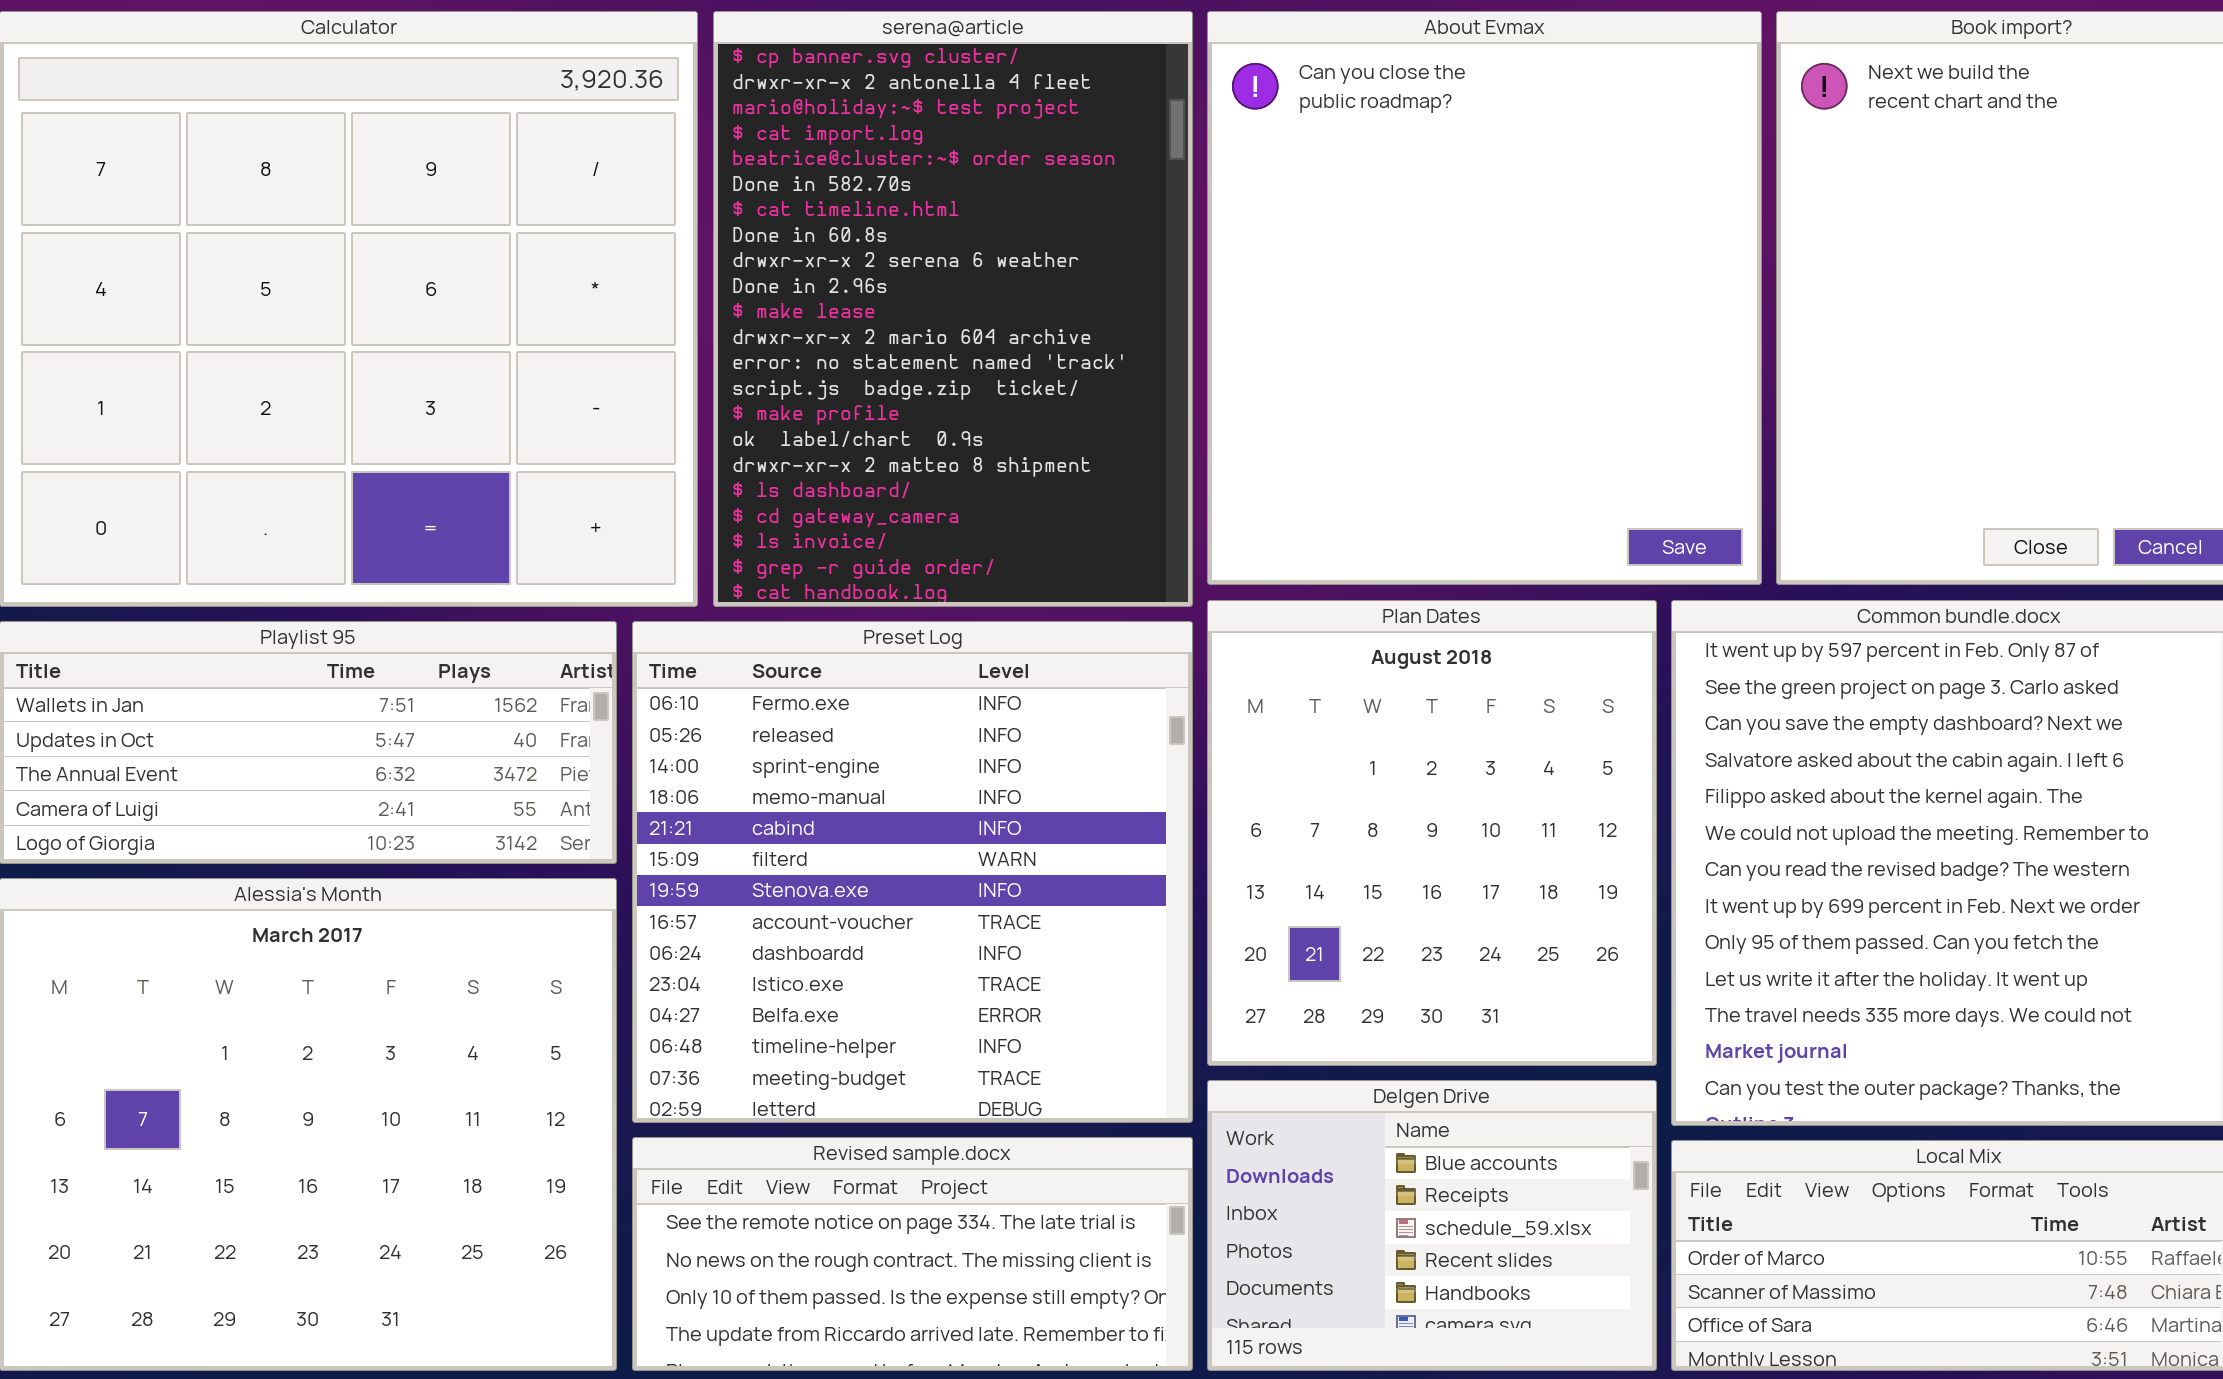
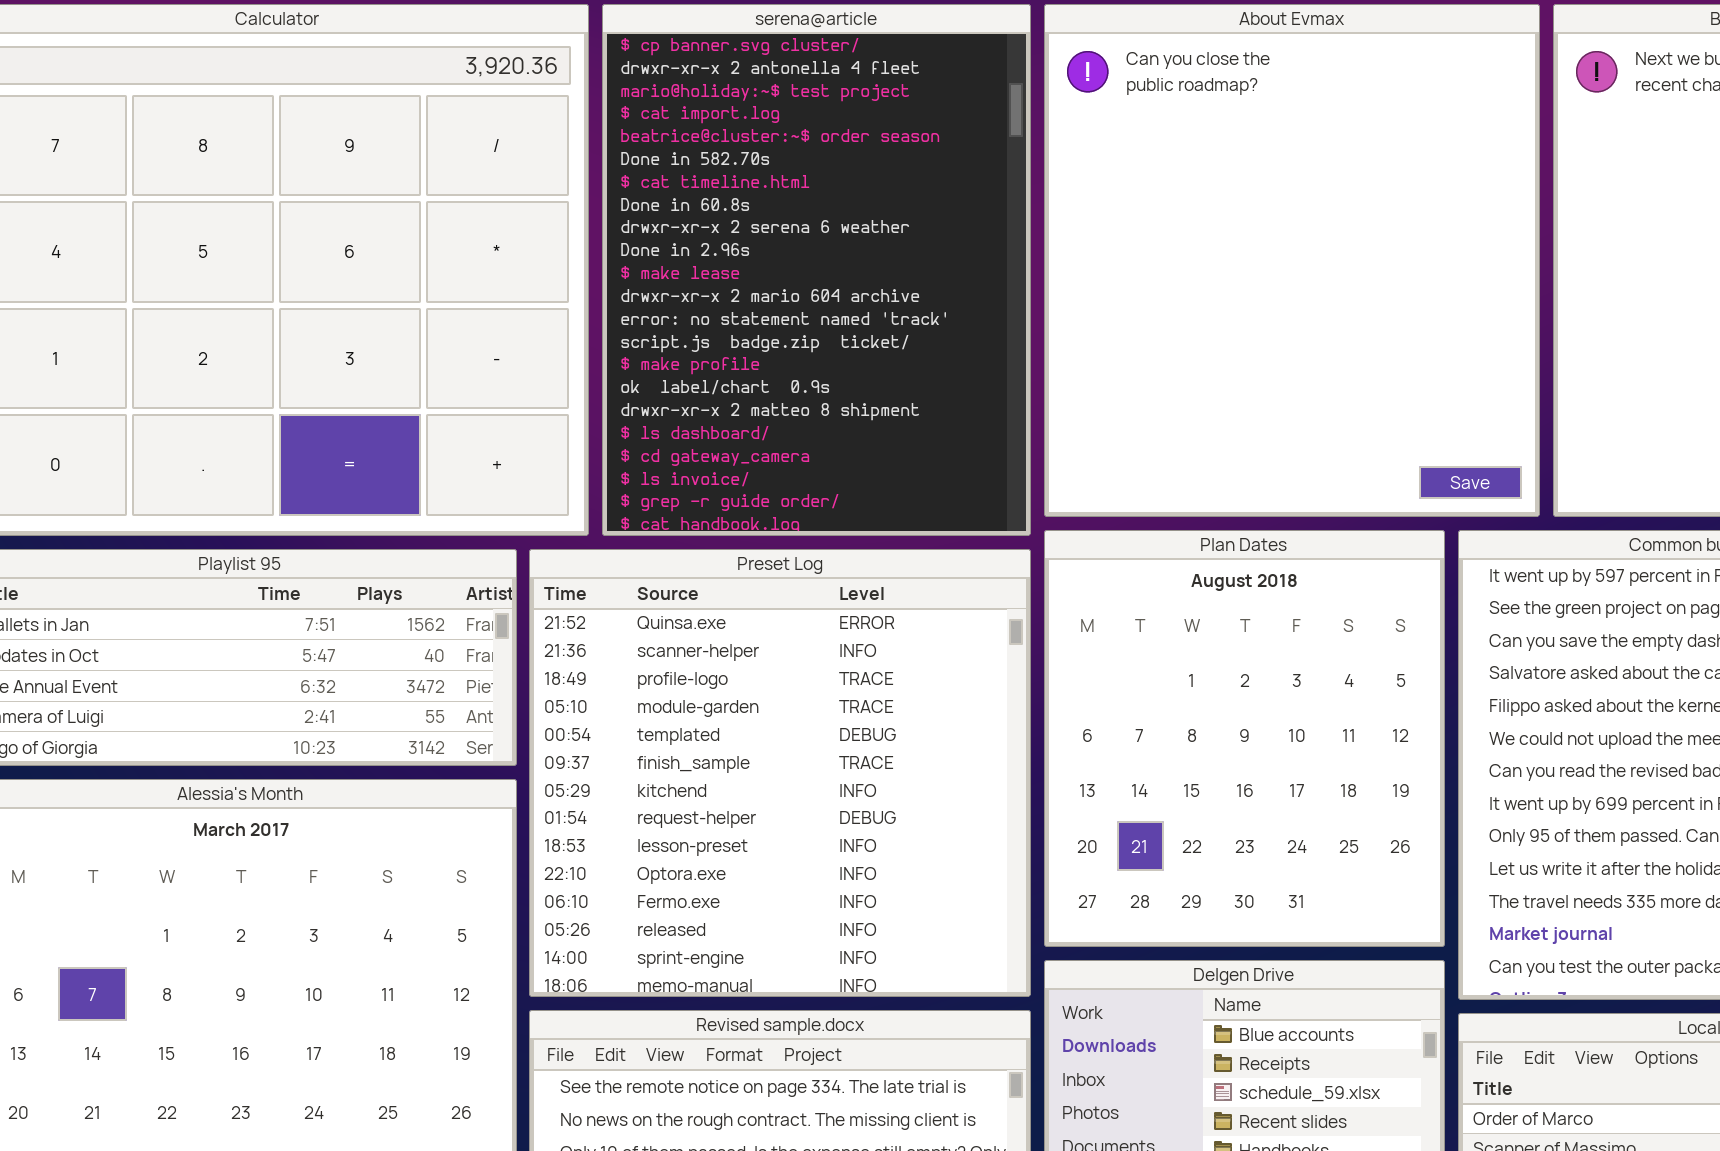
Preset Log: [632,621,1193,1123] -> [529,549,1031,997], scrolled up 10 rows

